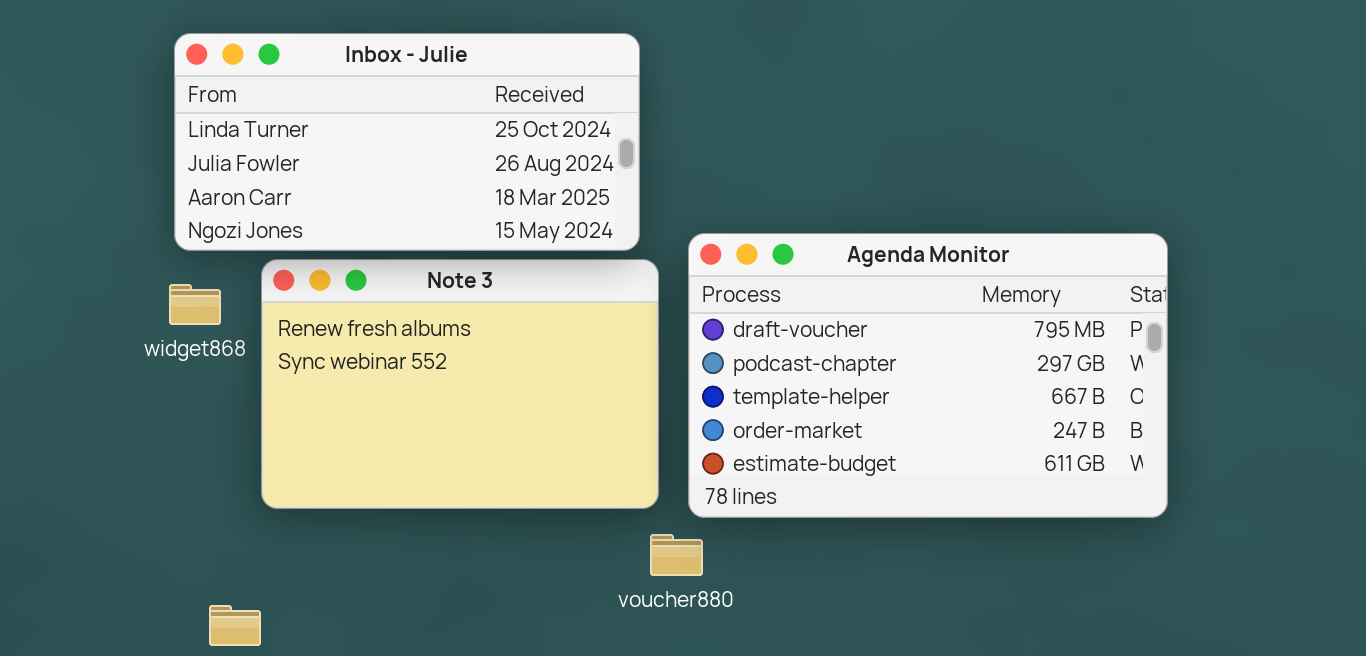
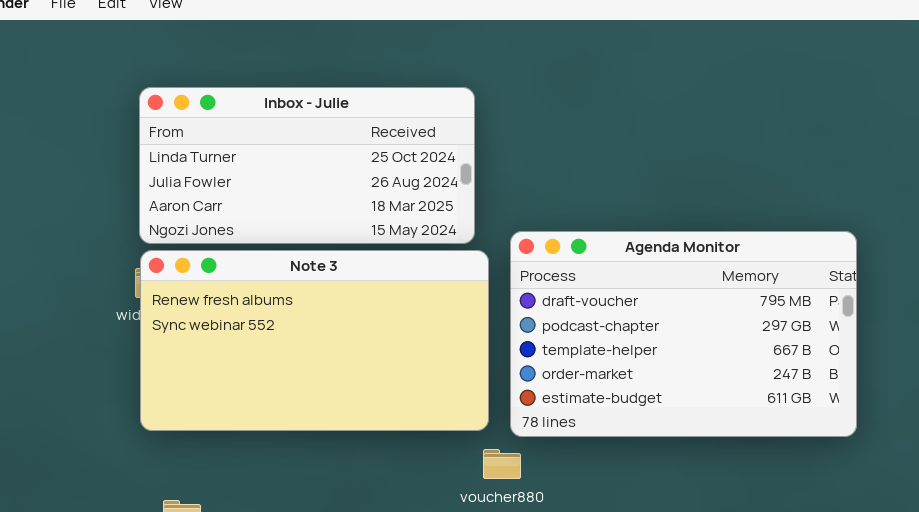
Note 3: [261,259,659,509] -> [140,250,489,431], resized

